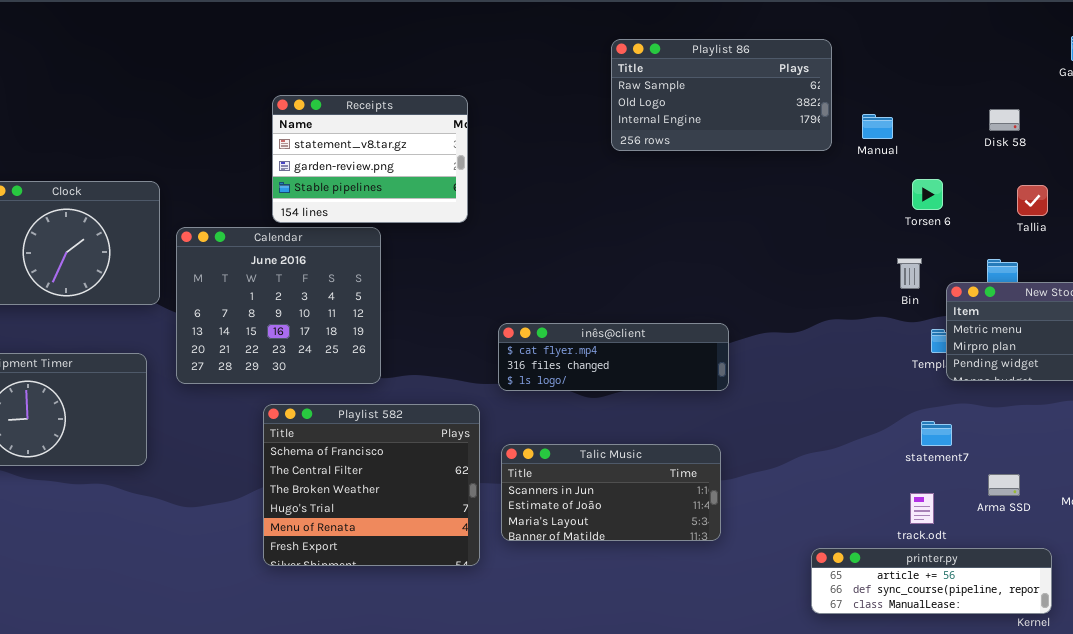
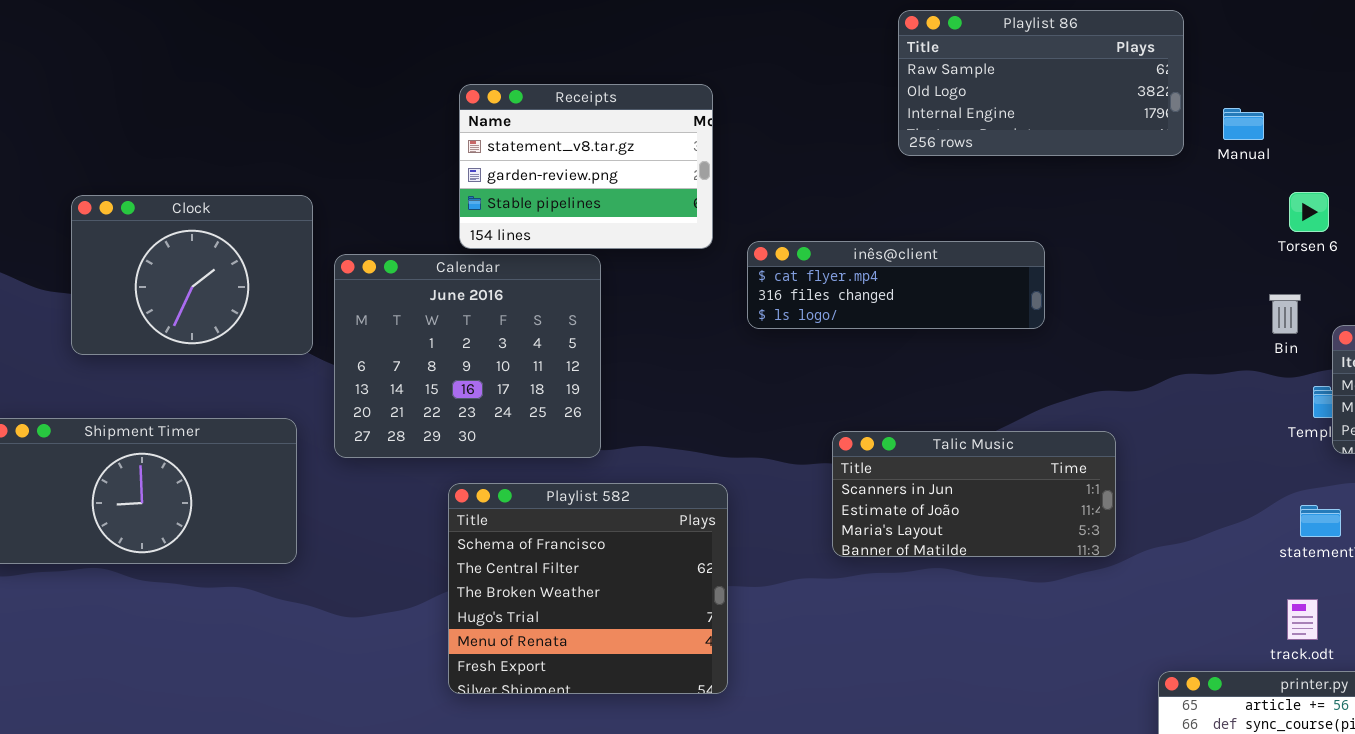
inês@client: [498,323,729,391] -> [747,241,1045,329], moved
Talic Music: [501,444,721,541] -> [832,431,1116,557], moved

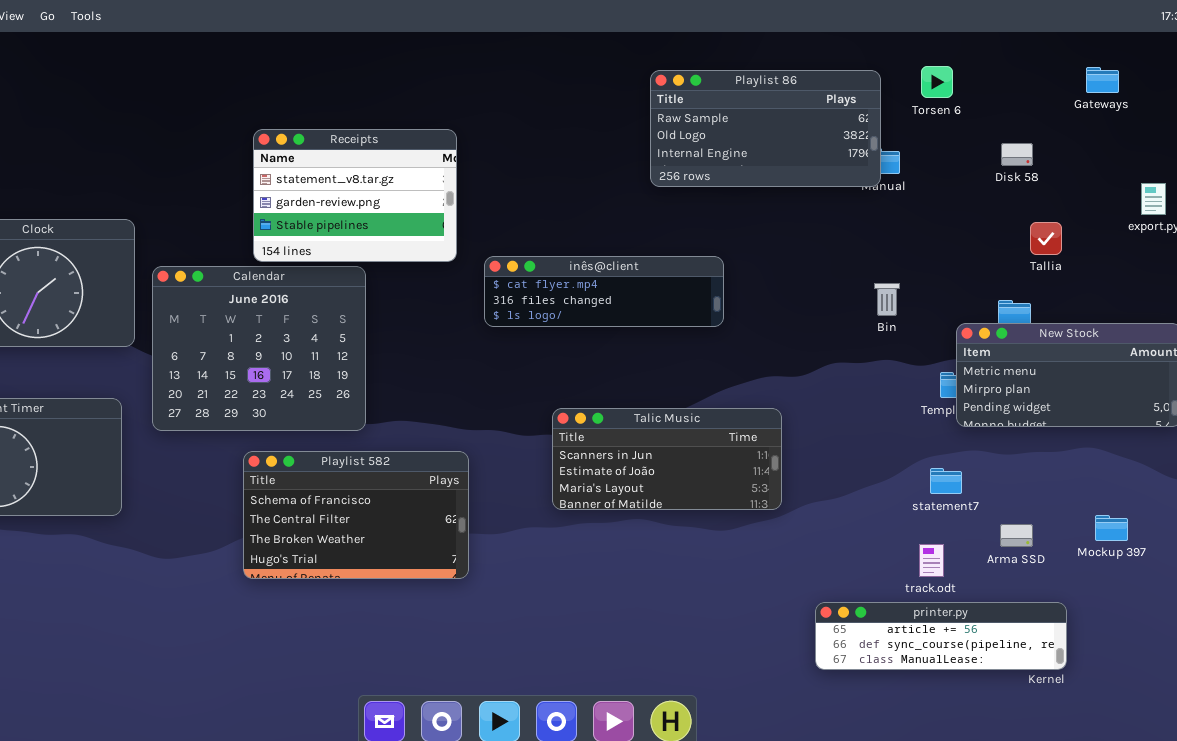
Playlist 86: [898,10,1184,156] -> [650,70,881,187], moved
Torsen 6: [1289,192,1329,232] -> [921,66,953,98], moved
Bin: [1269,294,1301,334] -> [874,283,900,316], moved
Playlist 582: [448,483,728,694] -> [243,451,469,579], resized

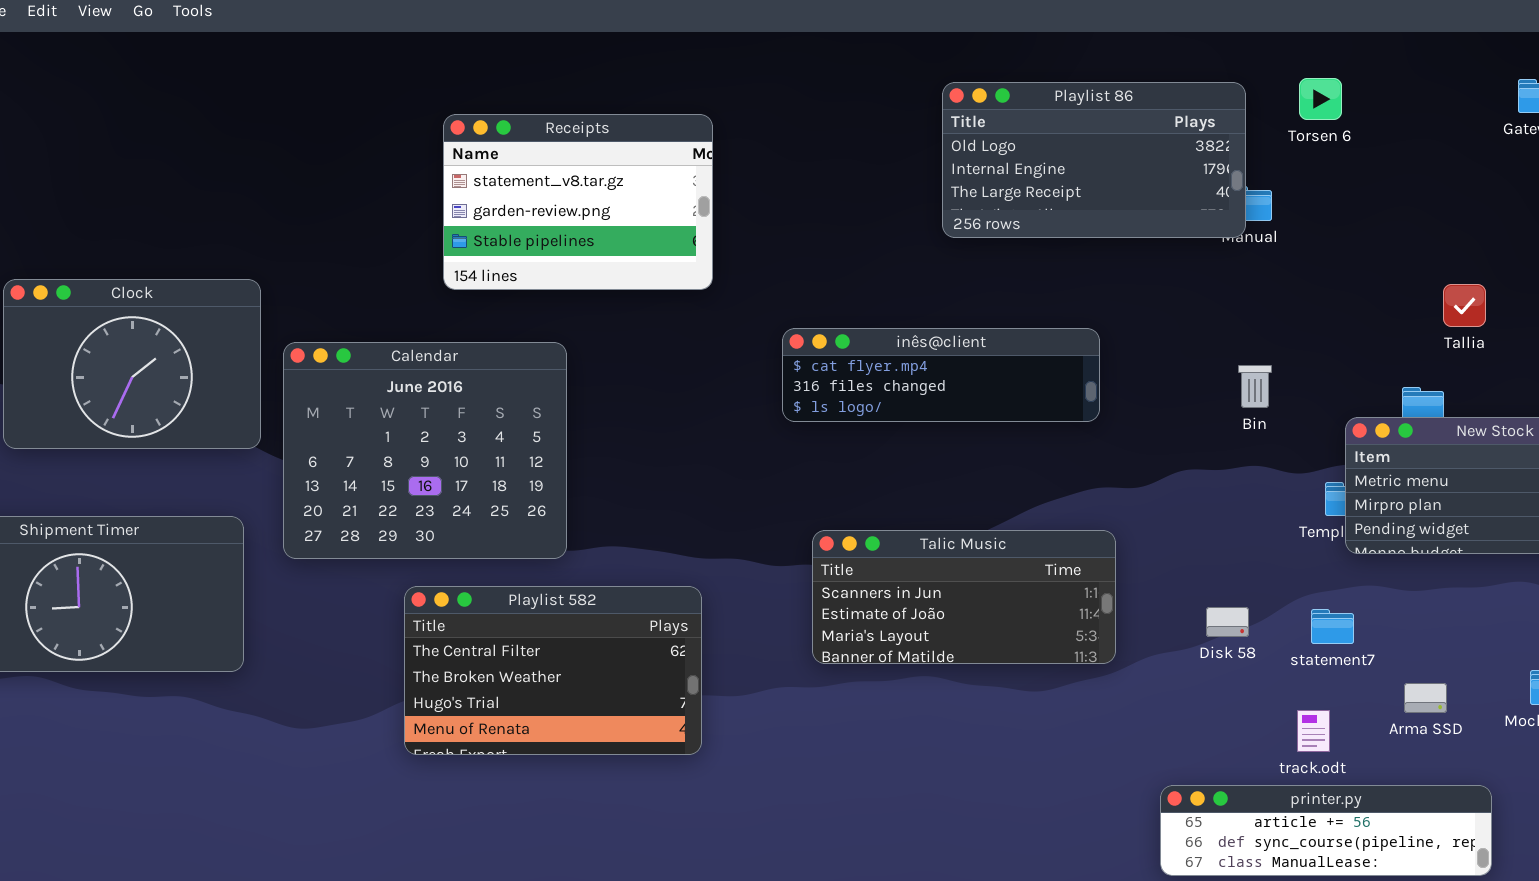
Playlist 86: [650,70,881,187] -> [942,82,1246,238], scrolled down 1 row
Receipts: [253,129,457,262] -> [443,114,713,290], moved
Disk 58: [1001,143,1033,166] -> [1206,607,1249,637], moved
inês@client: [484,256,724,327] -> [782,328,1100,422], moved
Playlist 582: [243,451,469,579] -> [404,586,702,755], scrolled down 1 row

